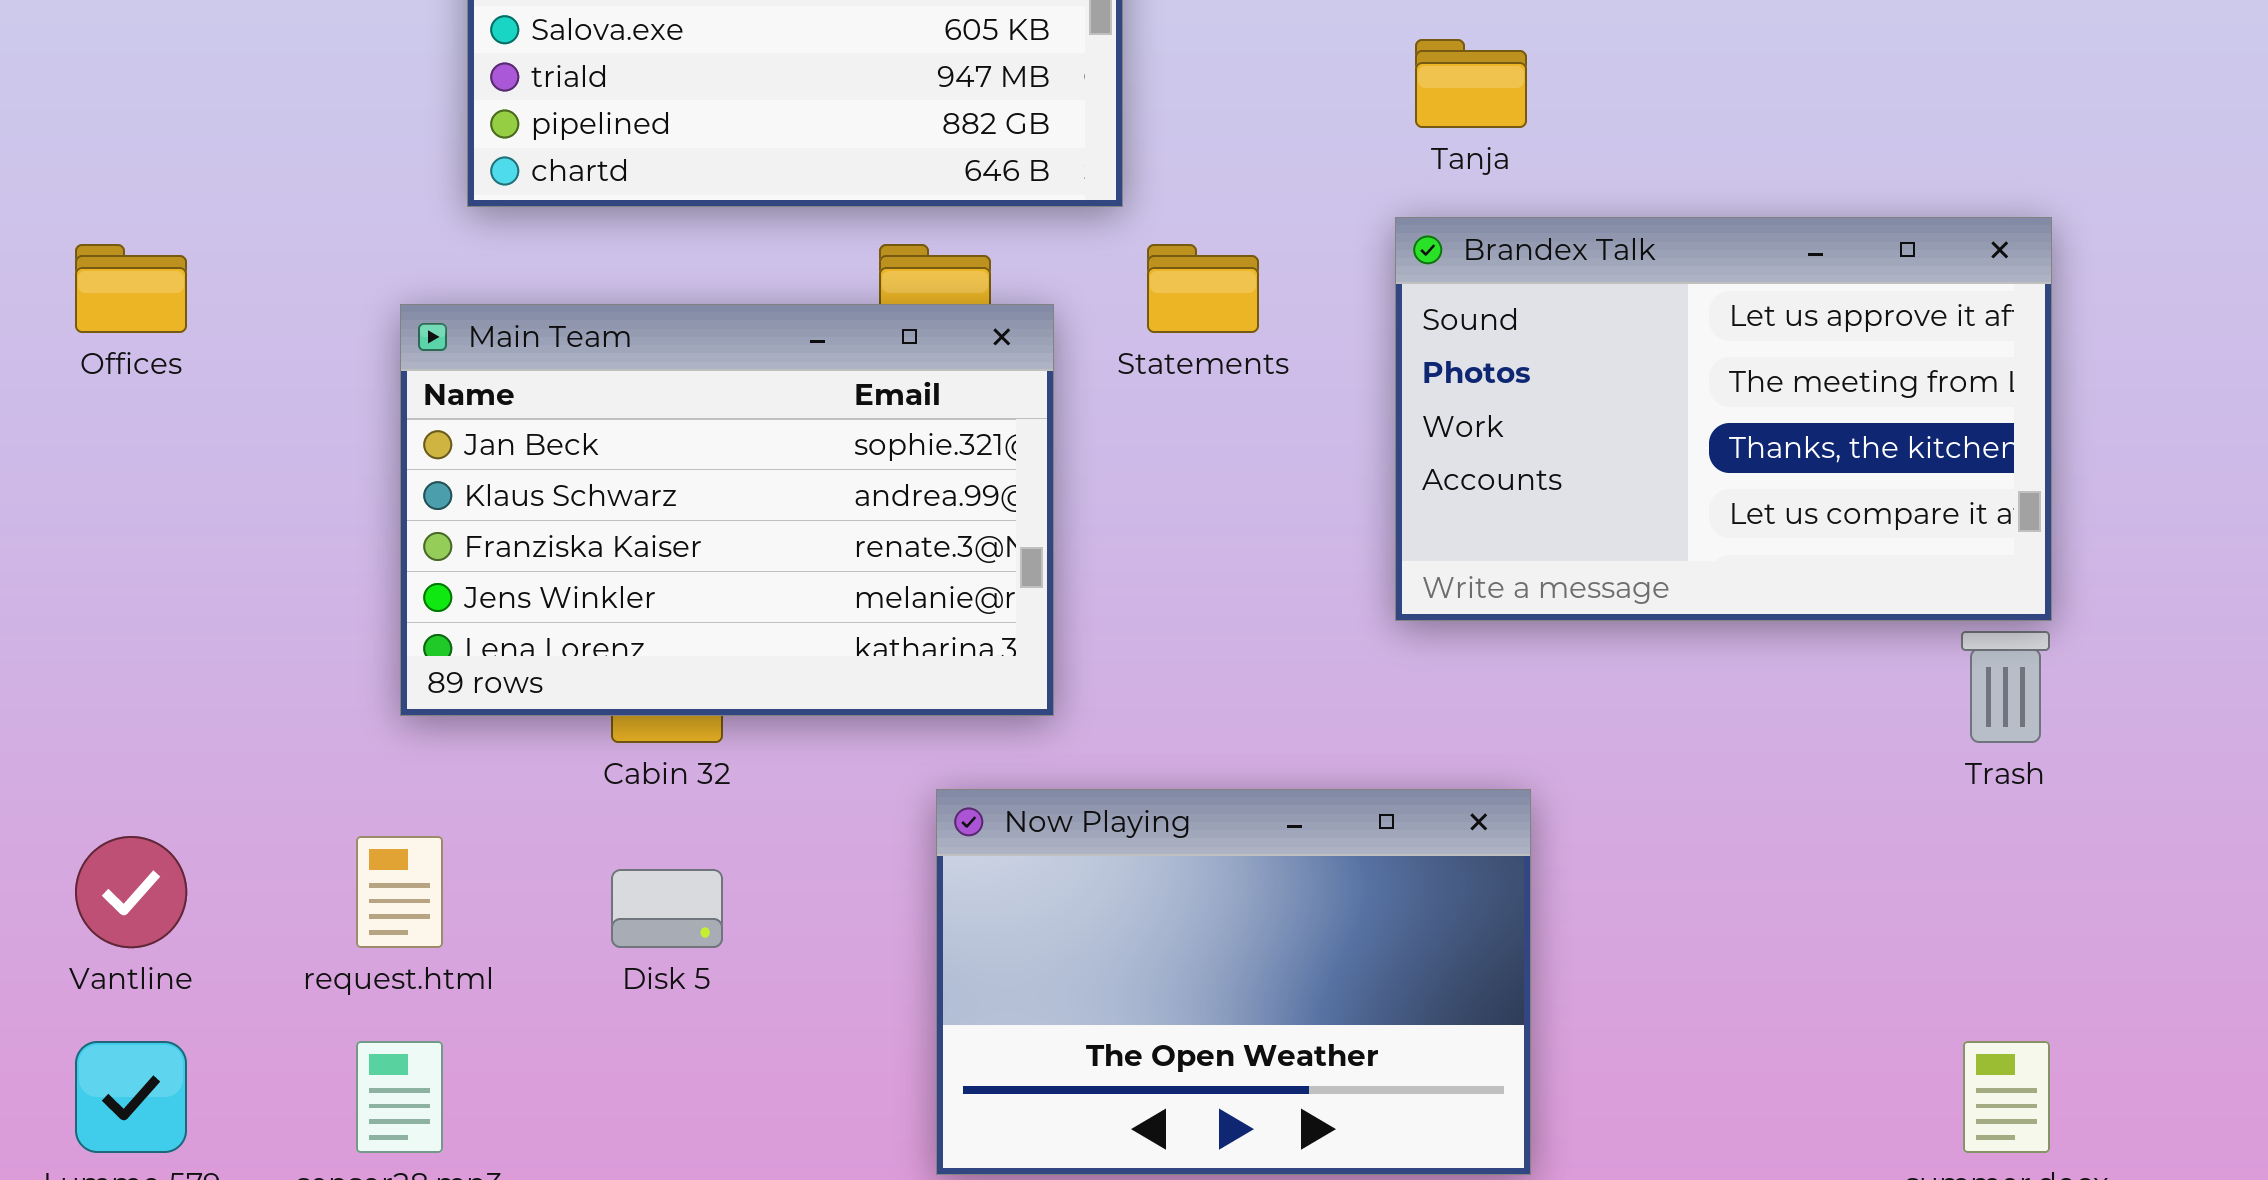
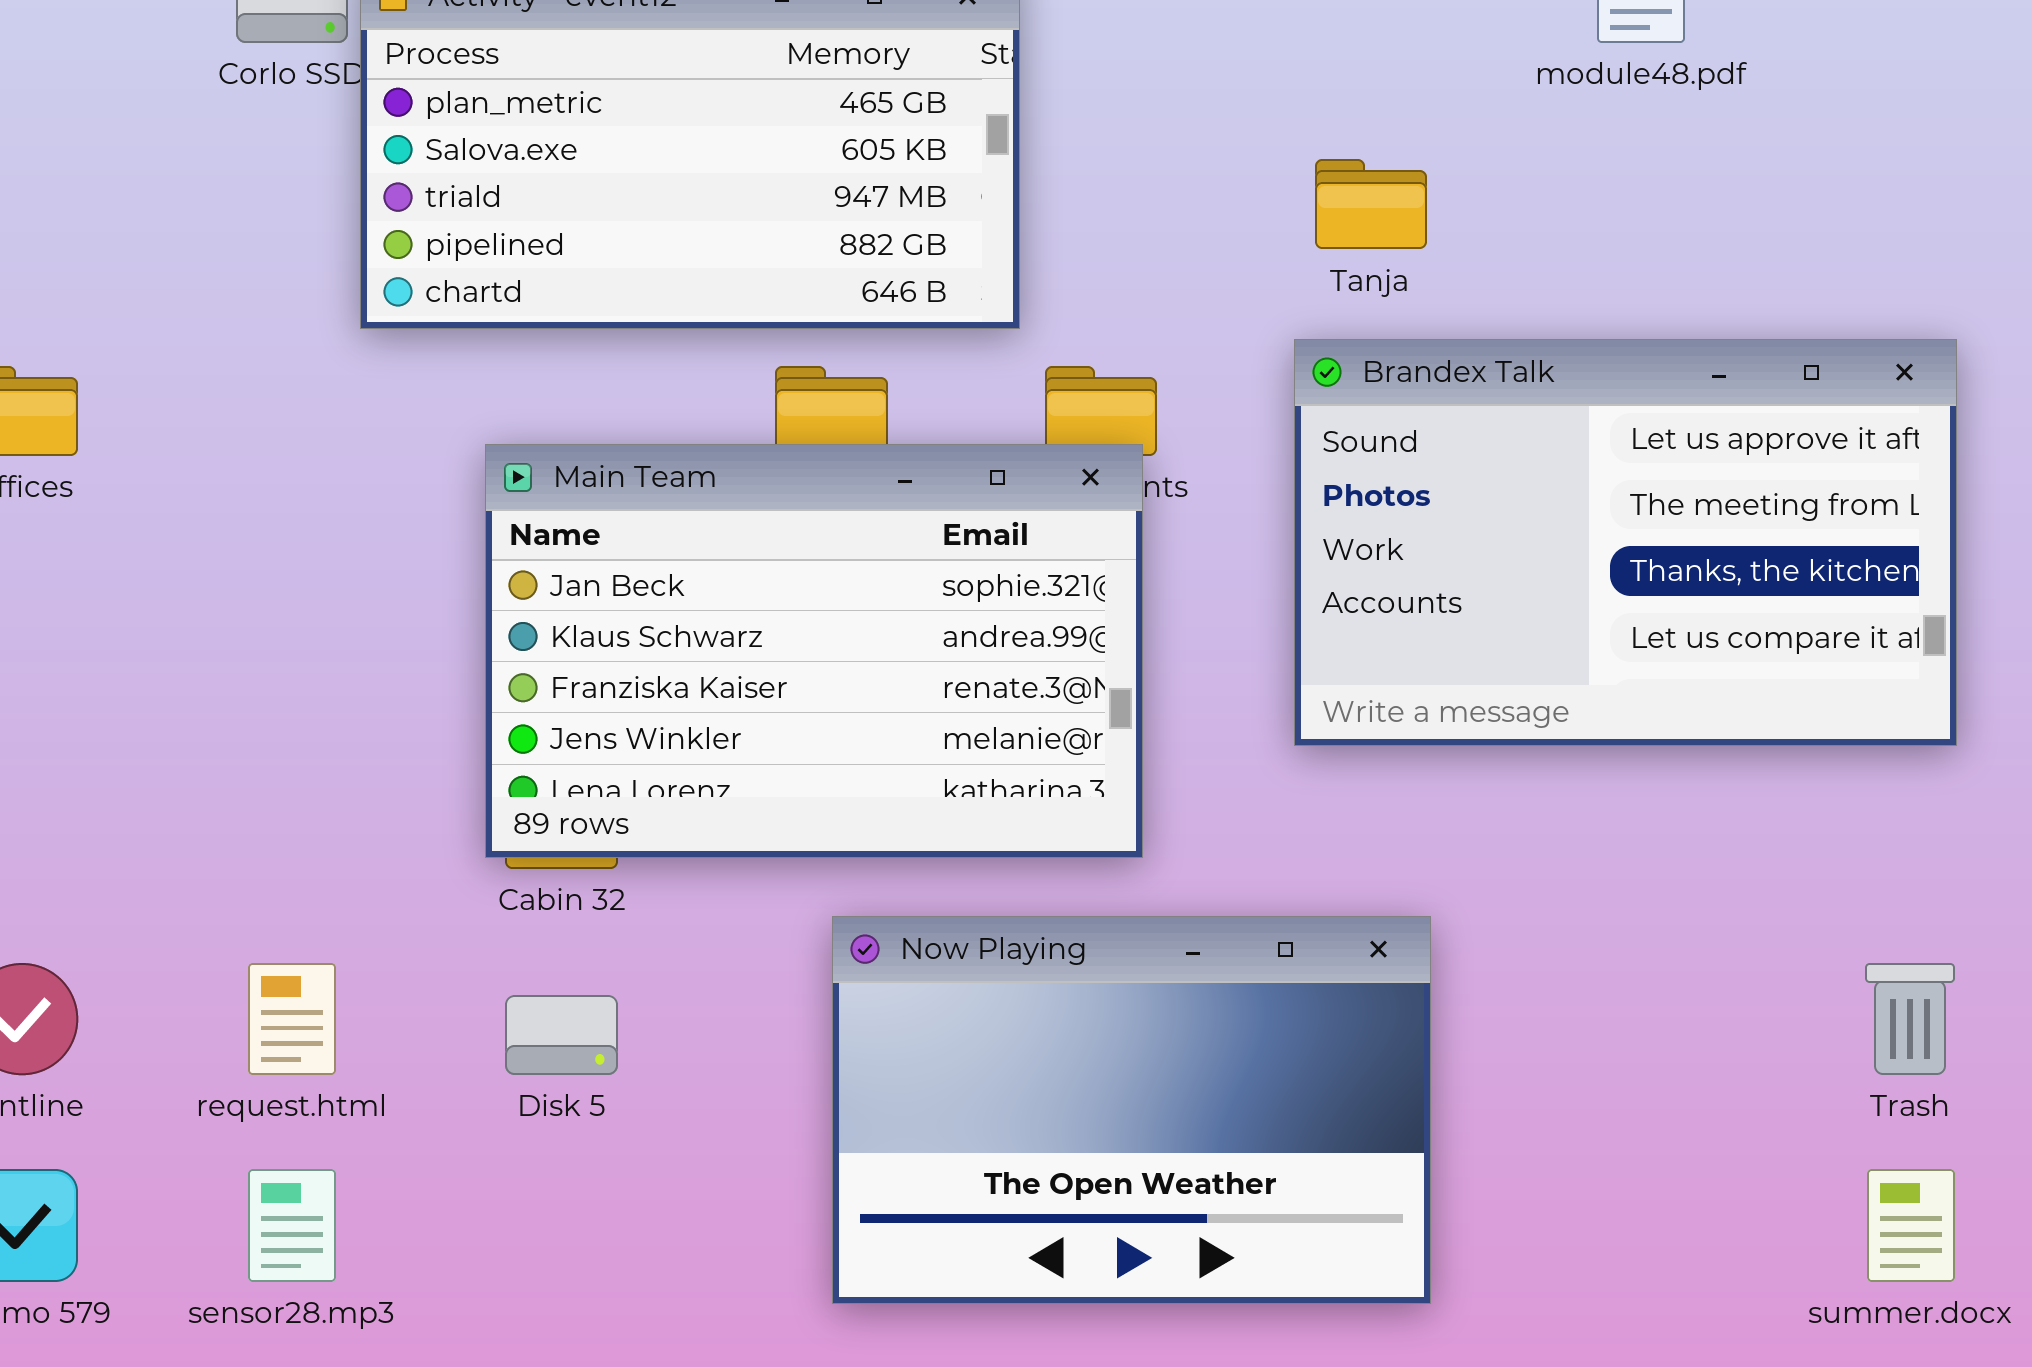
Main Team: [400,304,1054,716] -> [485,444,1143,858], moved
Trash: [1961,631,2050,743] -> [1865,963,1955,1075], moved

